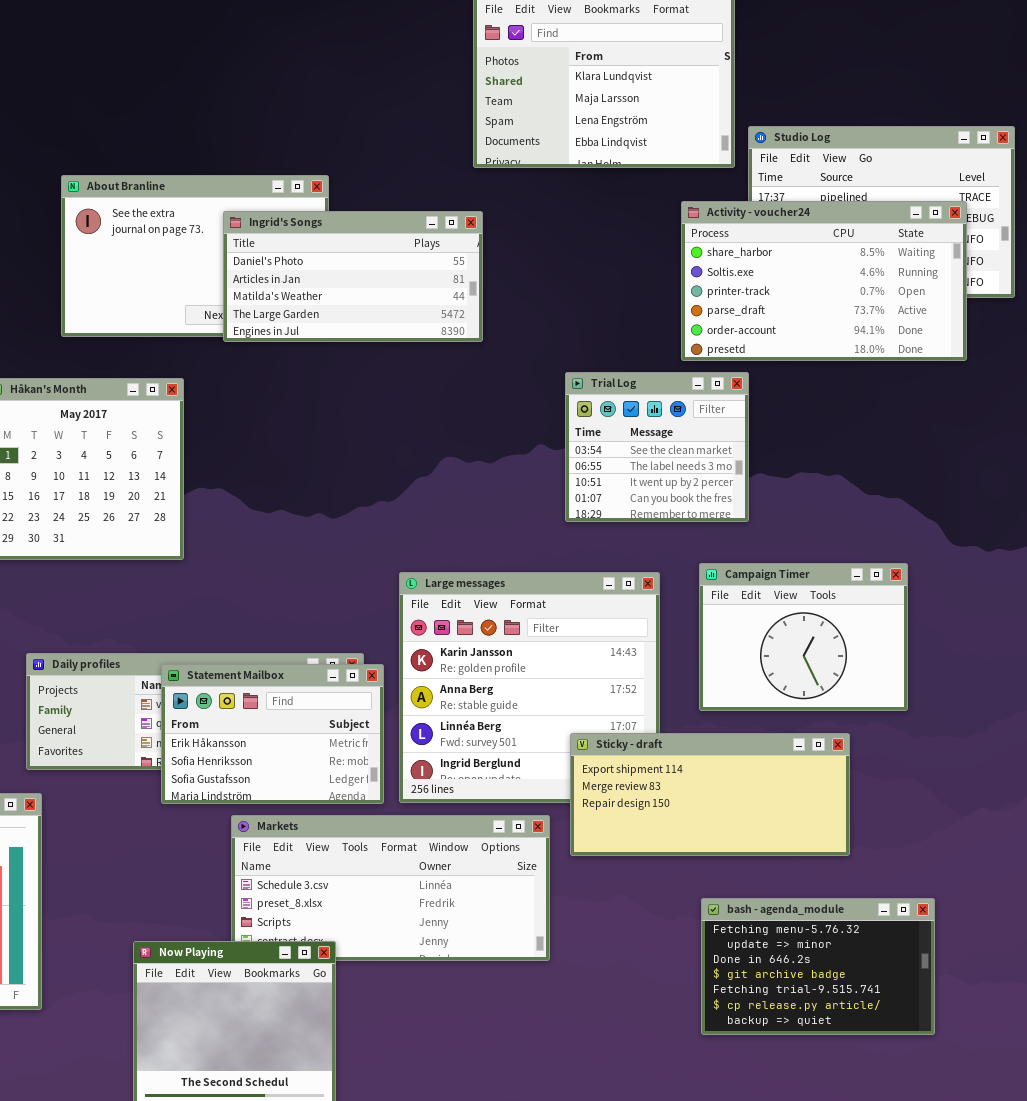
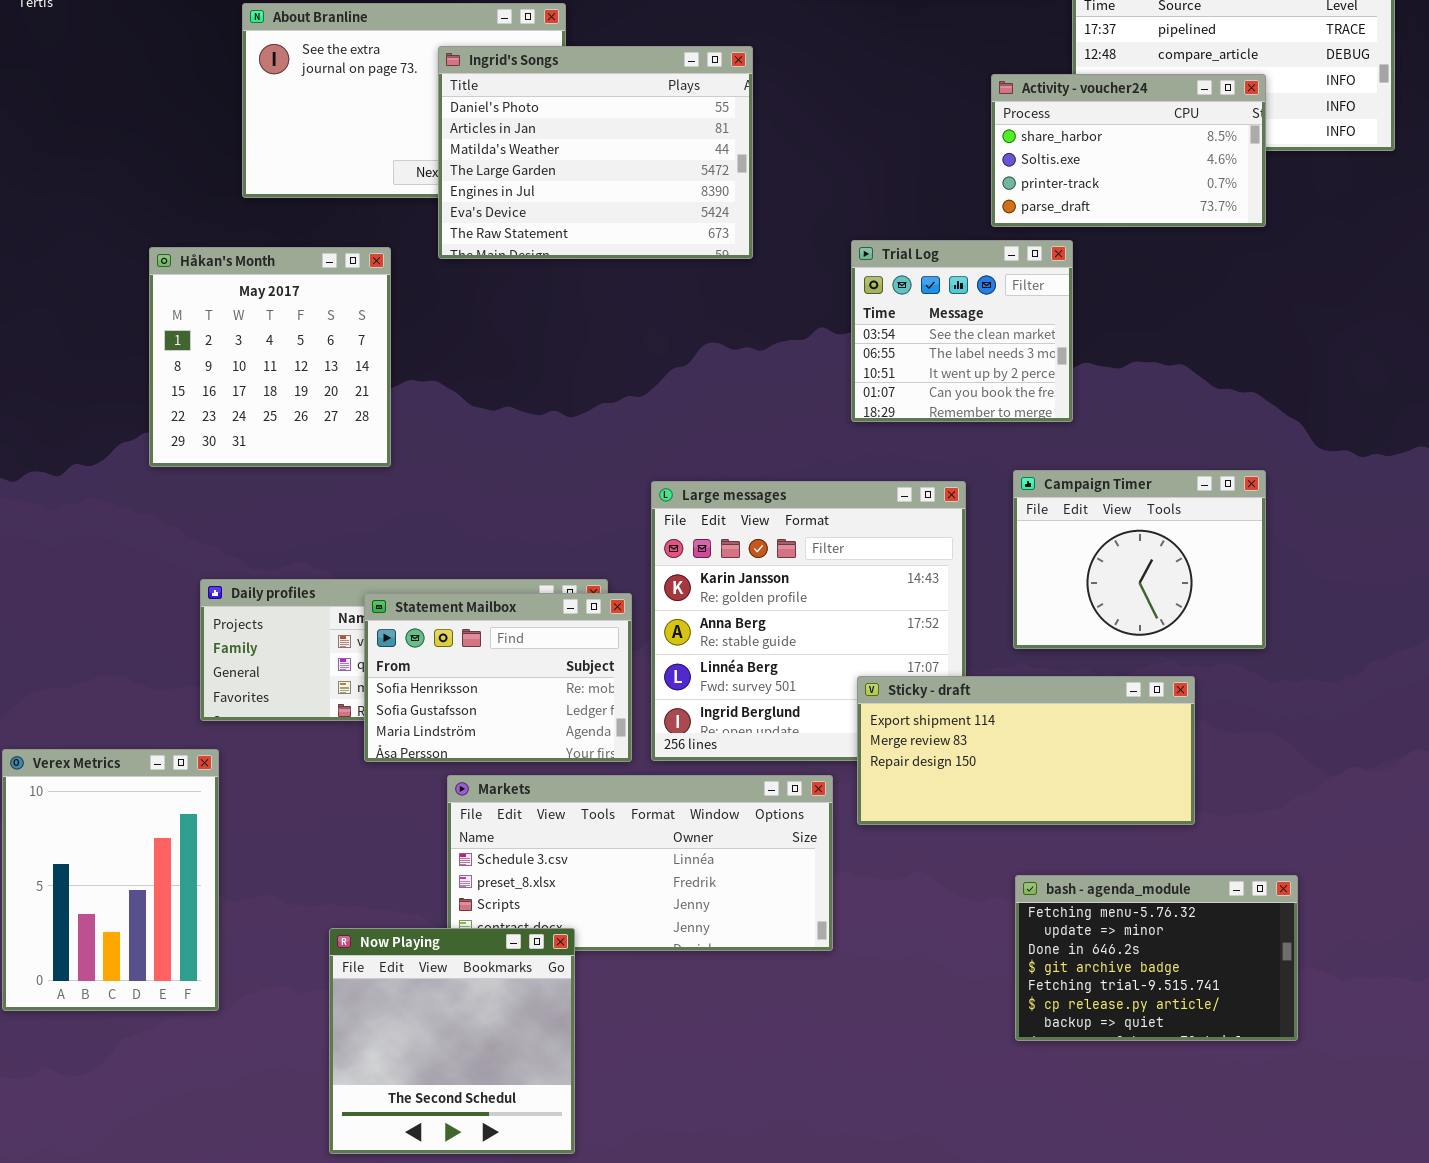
Activity - voucher24: [681,201,967,361] -> [991,74,1266,227], resized
Ingrid's Songs: [223,211,483,342] -> [438,46,753,259], resized
Statement Mailbox: [161,664,384,804] -> [364,593,632,762], scrolled down 1 row

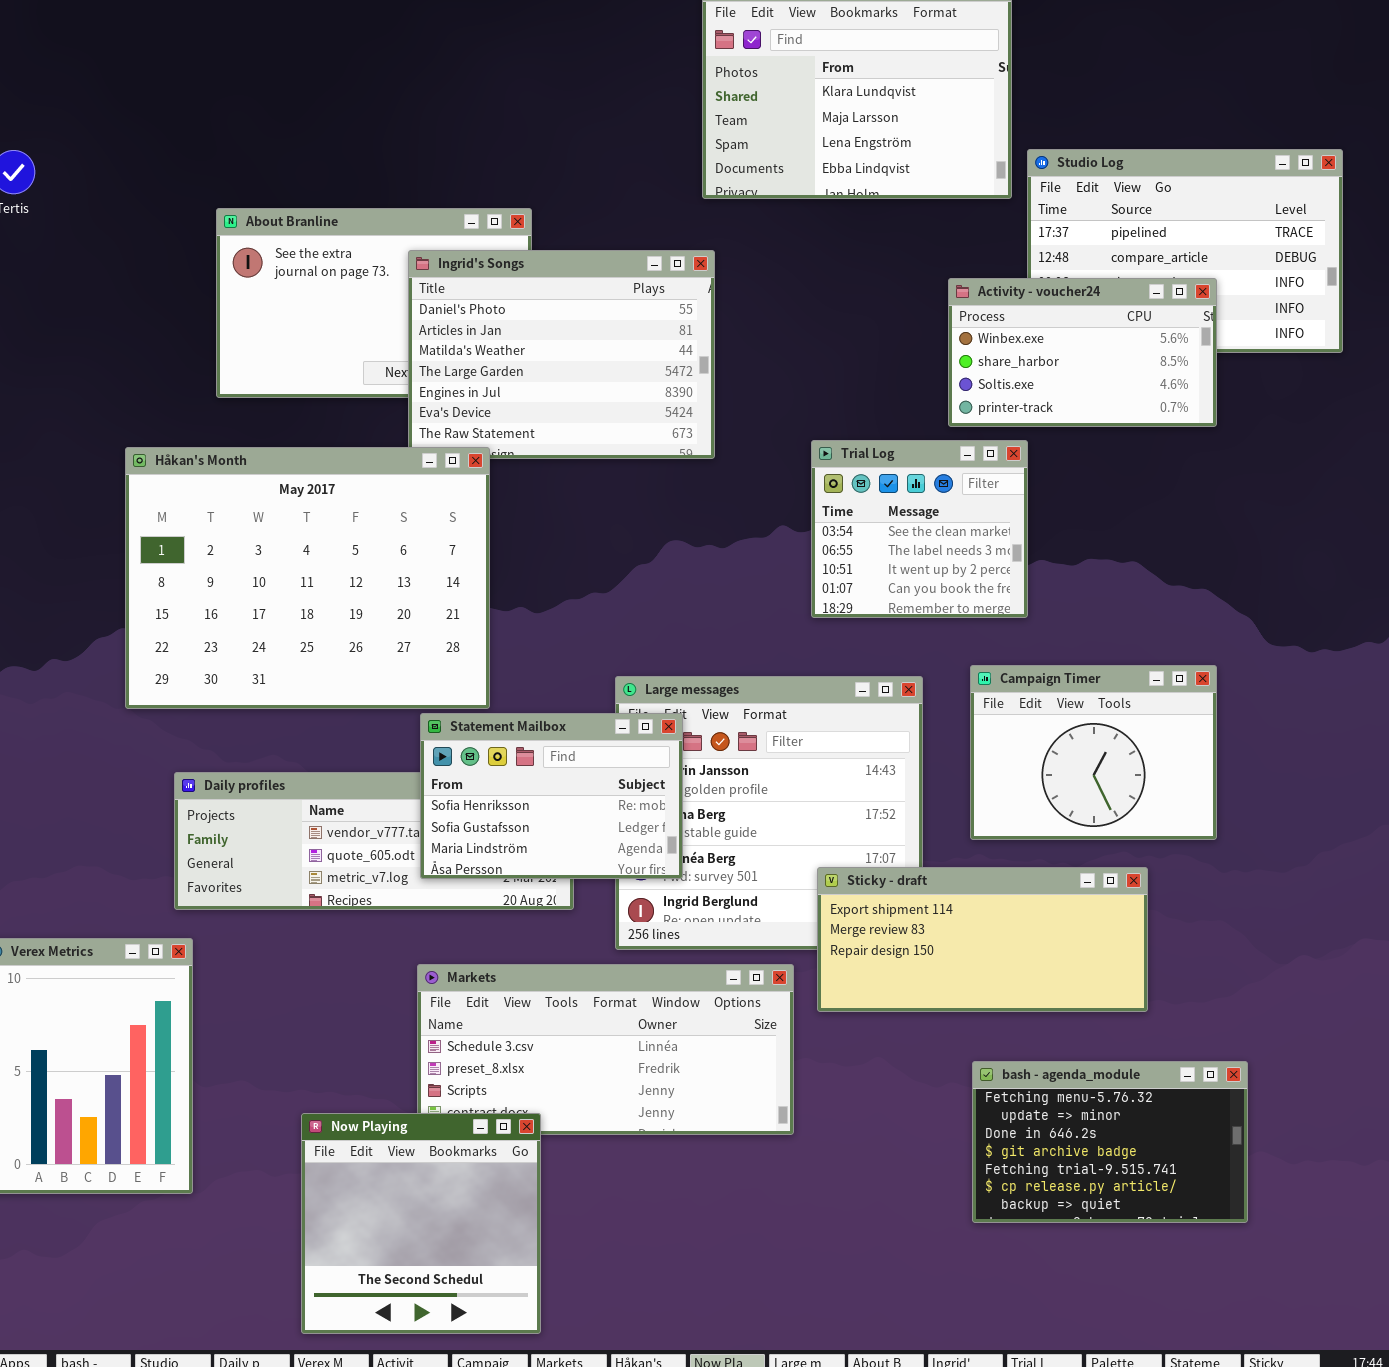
Activity - voucher24: [991,74,1266,227] -> [948,278,1217,427], scrolled up 1 row
Håkan's Month: [149,247,391,467] -> [125,447,490,709], resized
Statement Mailbox: [364,593,632,762] -> [420,713,683,879], moved

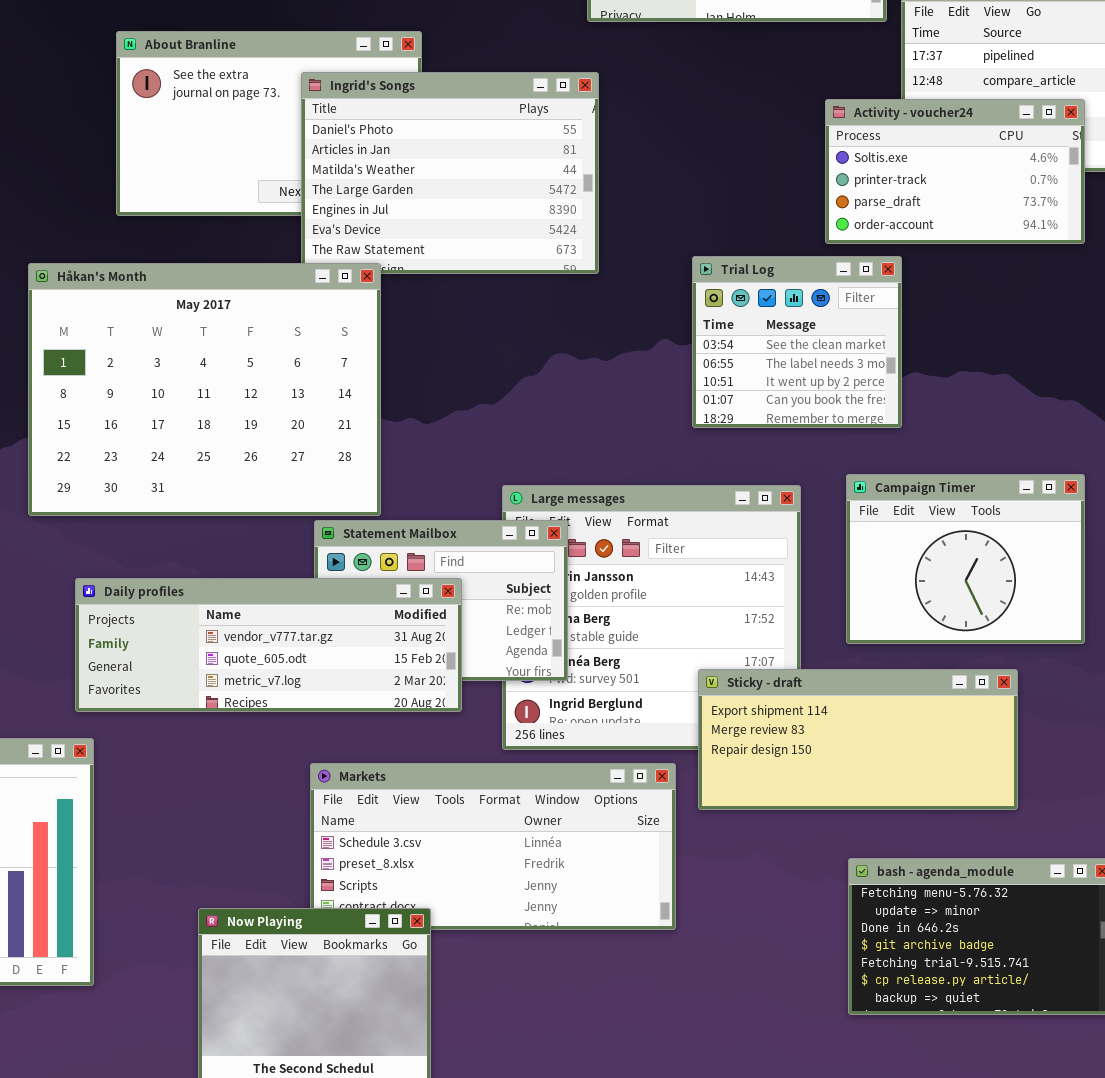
Activity - voucher24: [948,278,1217,427] -> [825,99,1085,244], scrolled down 2 rows
Daily profiles: [174,772,574,910] -> [75,578,462,712], raised

